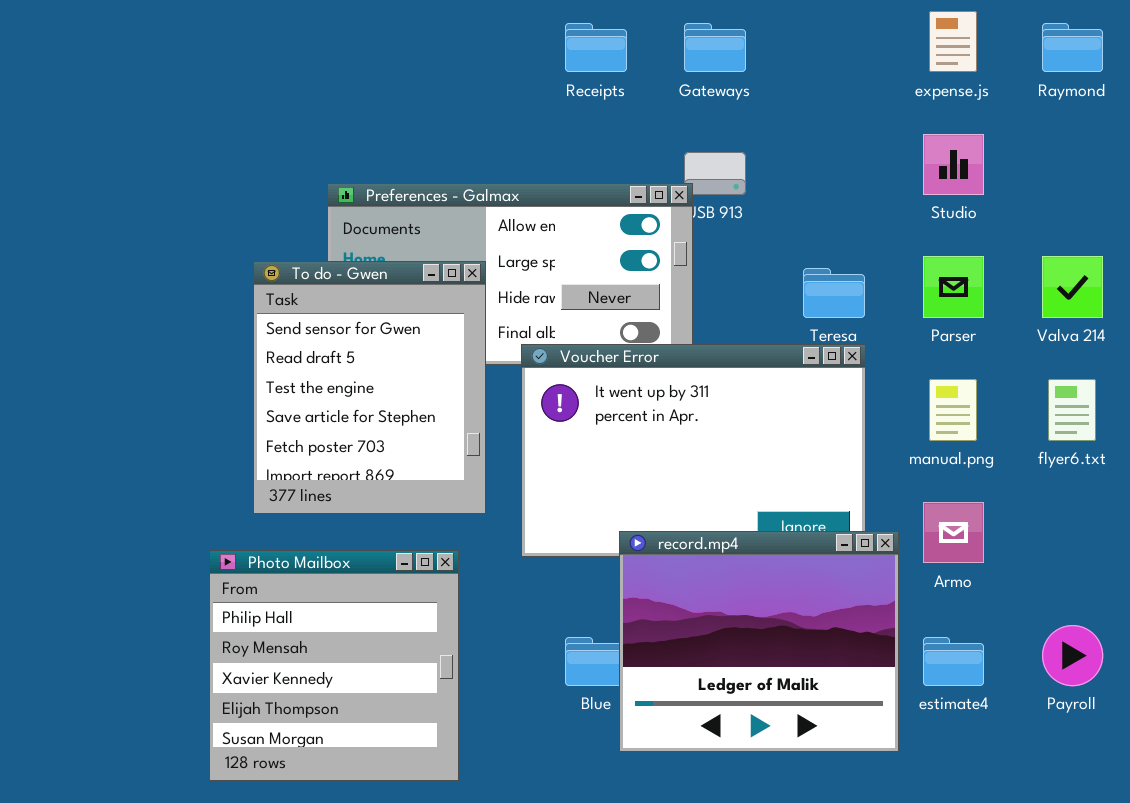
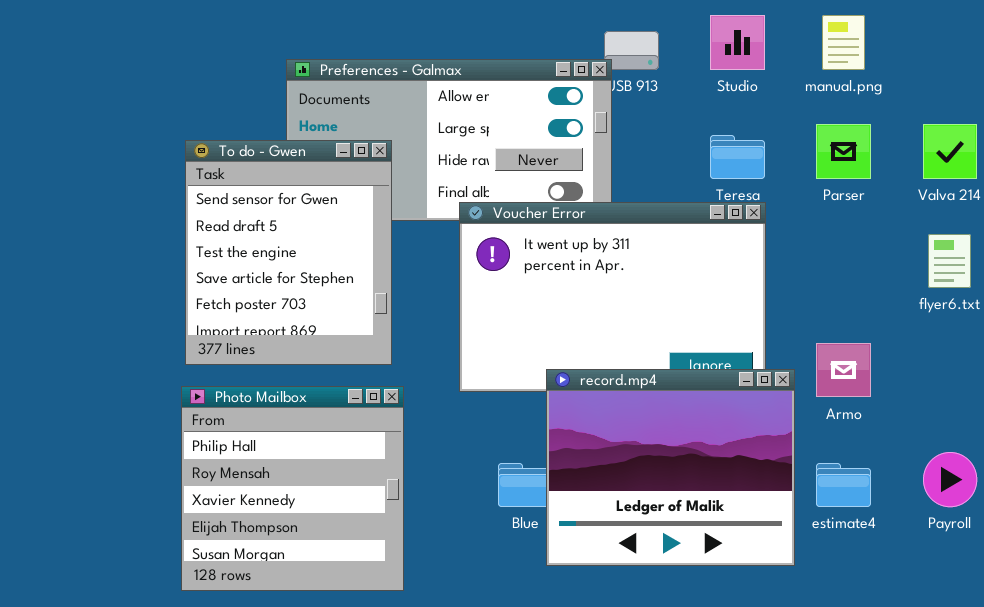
Studio: [923,134,984,195] -> [710,15,765,70], moved
To do - Gwen: [253,261,486,514] -> [185,140,392,365], moved
manual.png: [929,379,977,441] -> [822,15,865,70], moved

